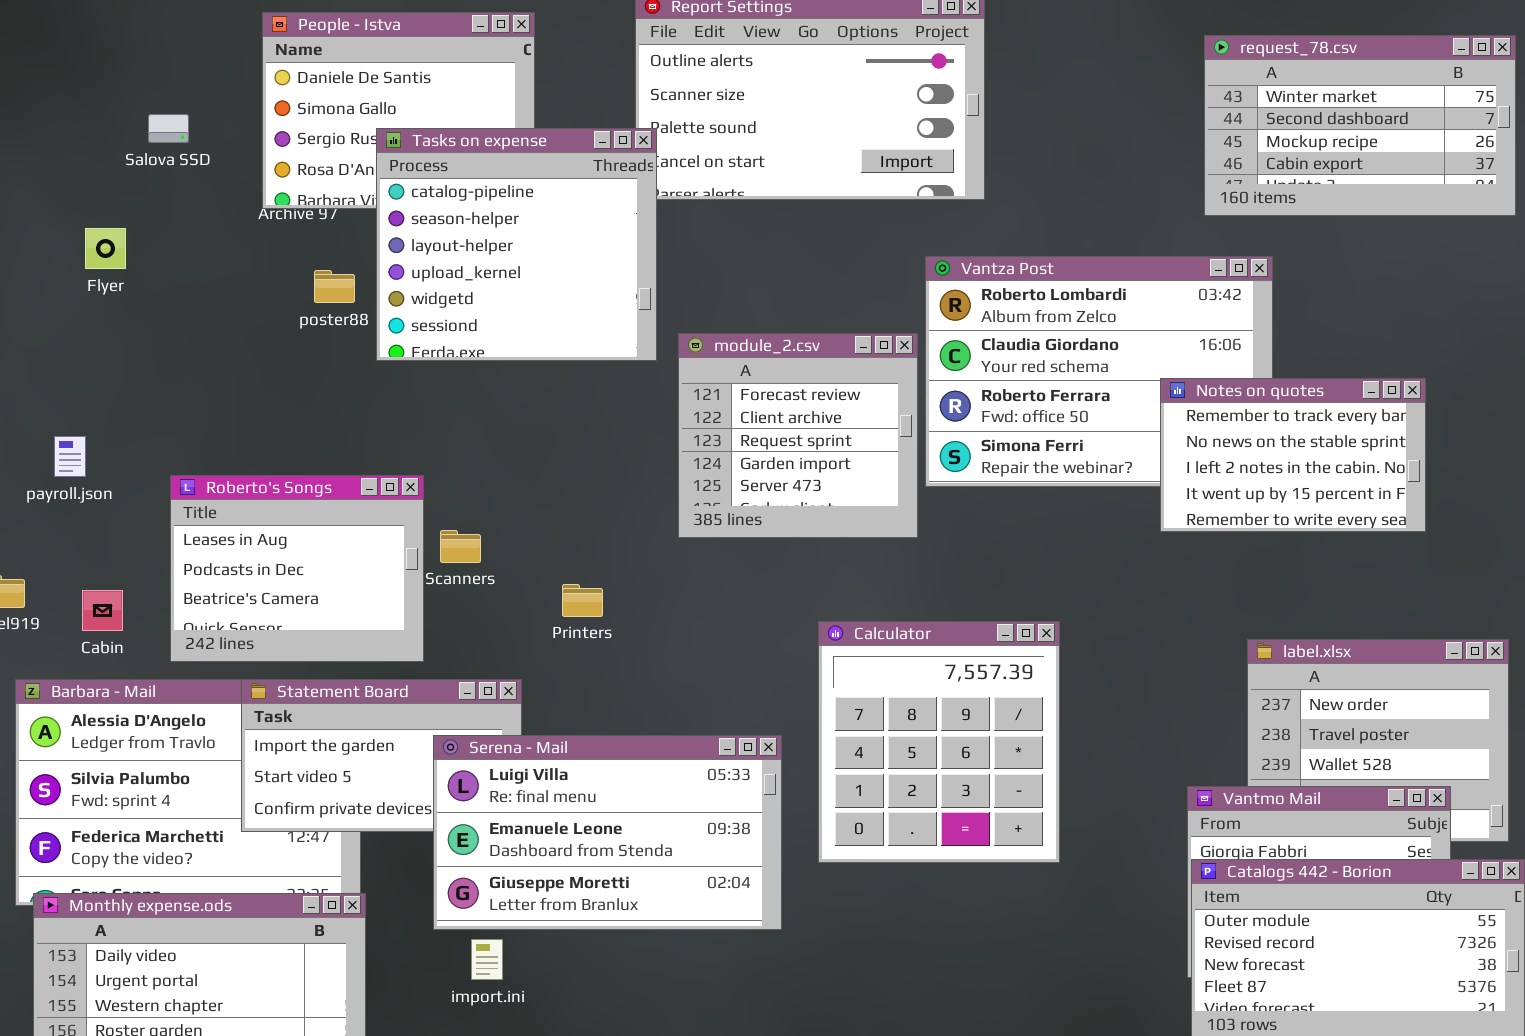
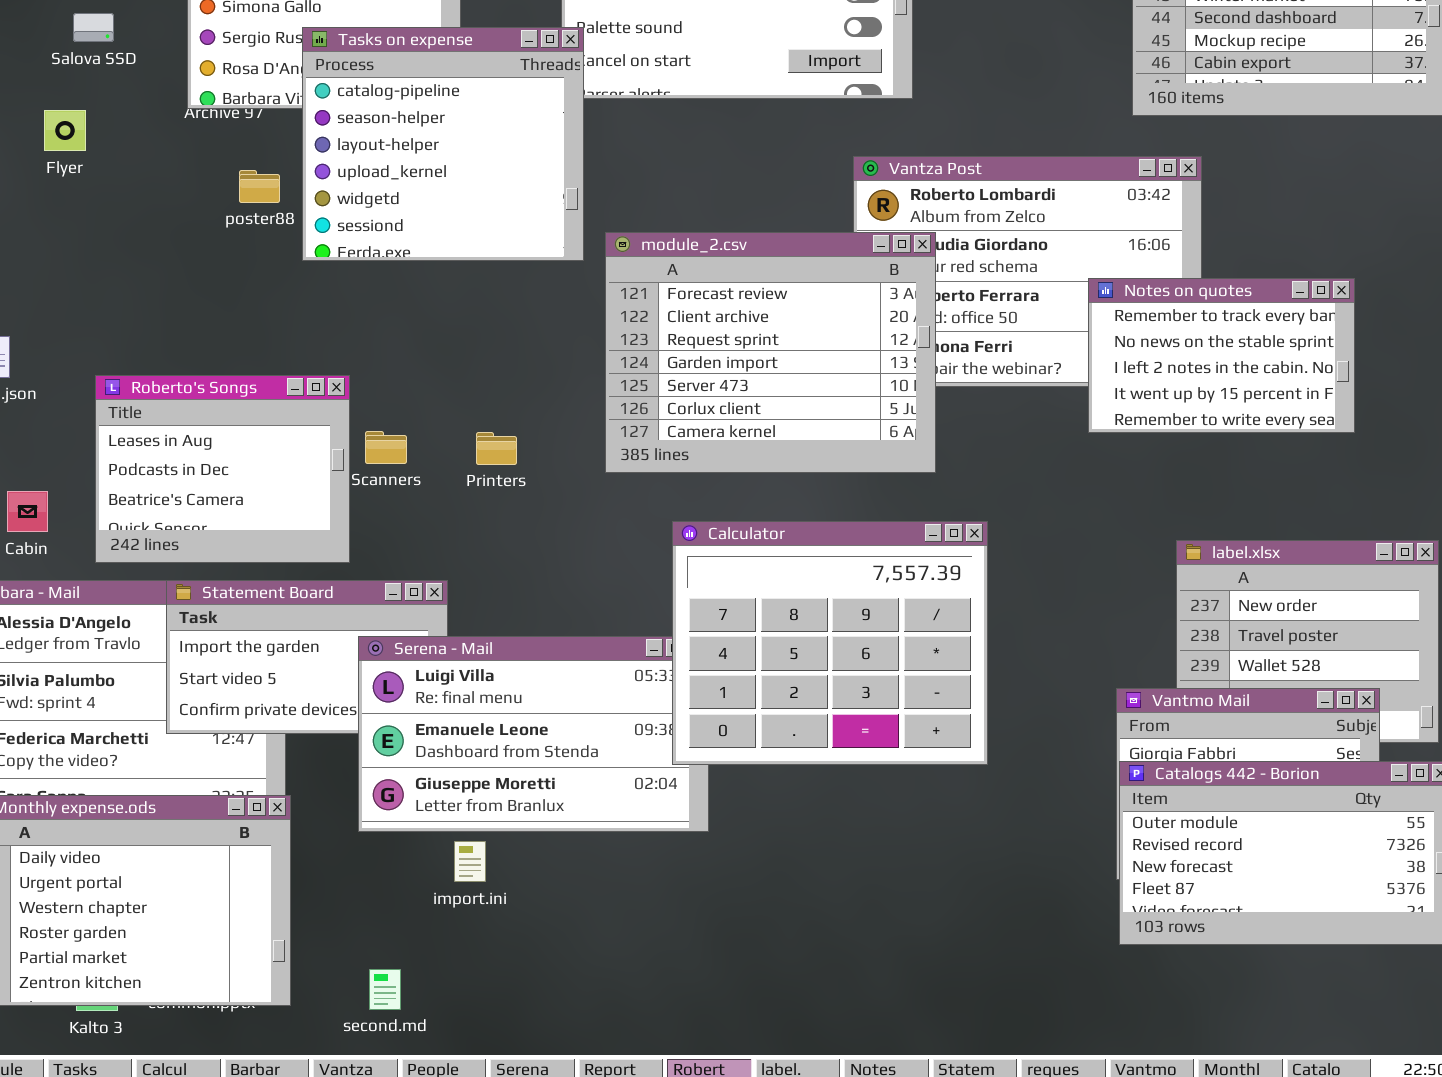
Flyer: [85,228,126,269] -> [44,110,86,151], moved
module_2.csv: [678,333,918,538] -> [605,232,936,473], resized
Printers: [562,584,603,617] -> [476,432,517,465], moved
Calculator: [818,621,1060,863] -> [672,521,988,765], resized
import.ini: [471,939,503,980] -> [454,841,486,882], moved

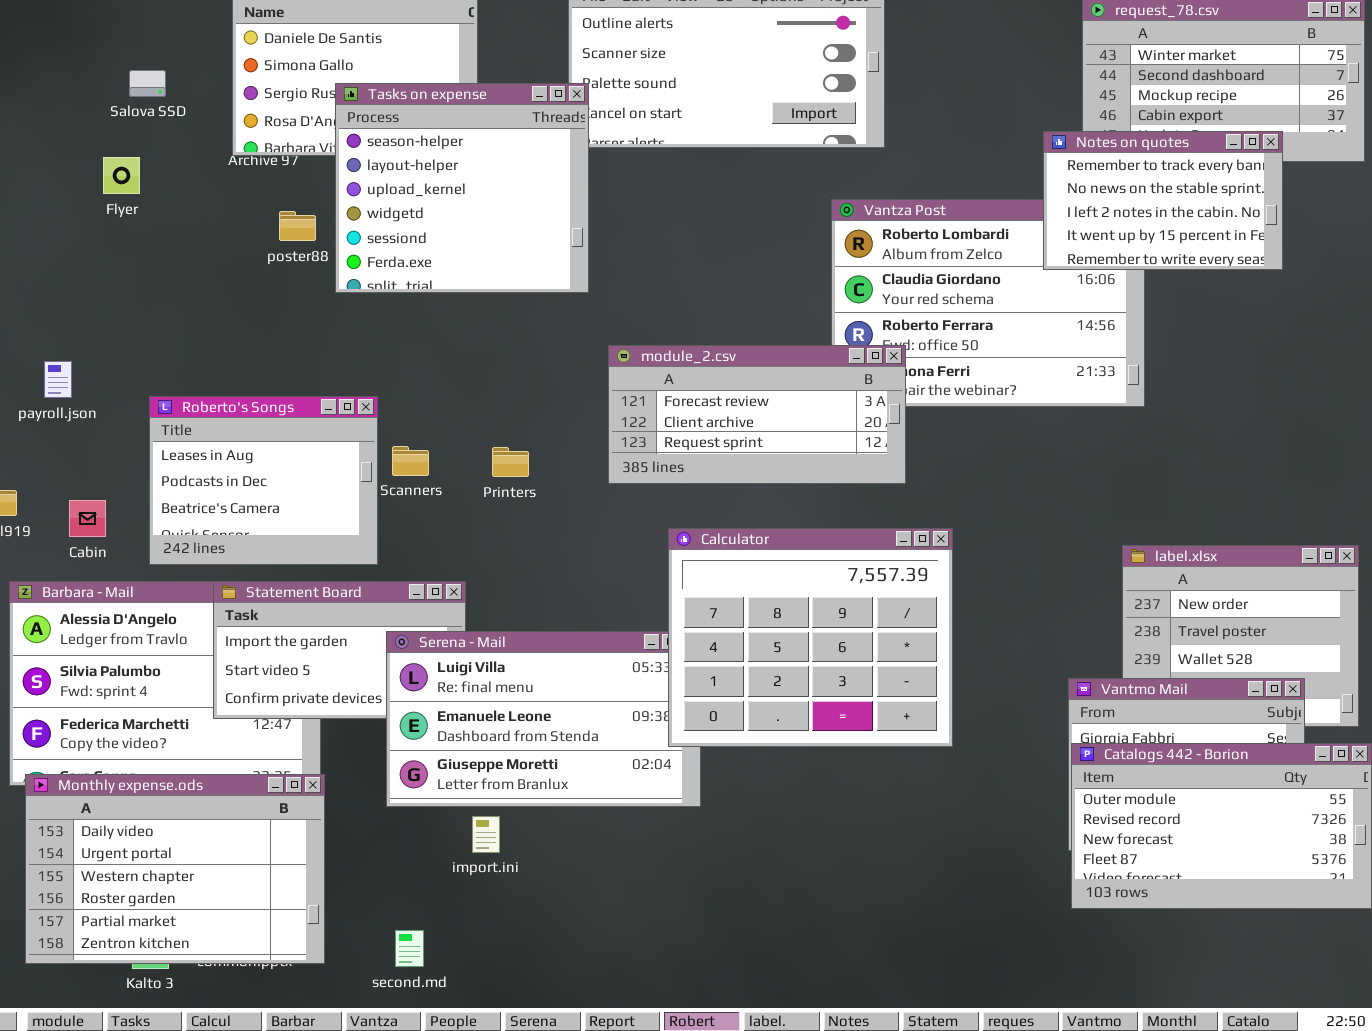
Tasks on expense: [302,27,584,261] -> [335,83,589,293], scrolled down 1 row
module_2.csv: [605,232,936,473] -> [608,345,906,484], resized
Notes on quotes: [1088,278,1355,433] -> [1043,131,1283,270], moved

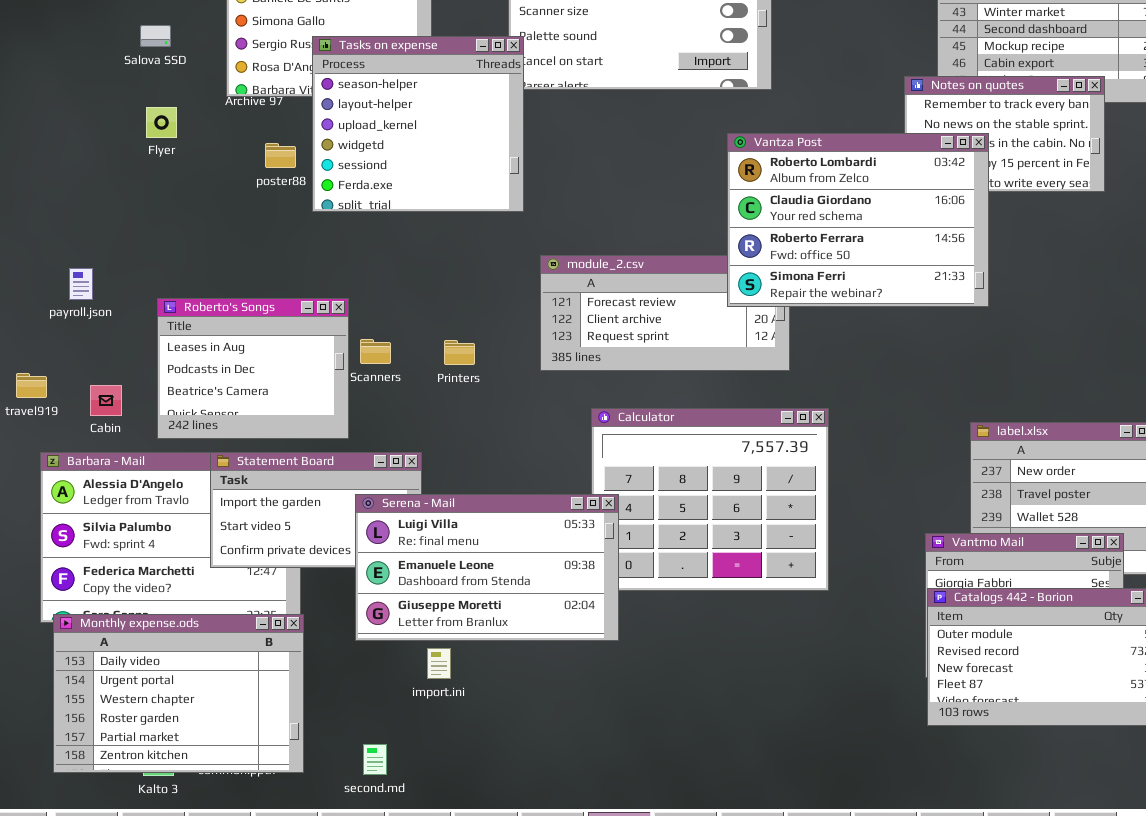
Flyer: [103,157,140,194] -> [146,107,177,138], moved
Vantza Post: [831,199,1145,407] -> [727,133,989,307], raised
Serena - Mail: [386,631,701,807] -> [355,494,619,641], raised

